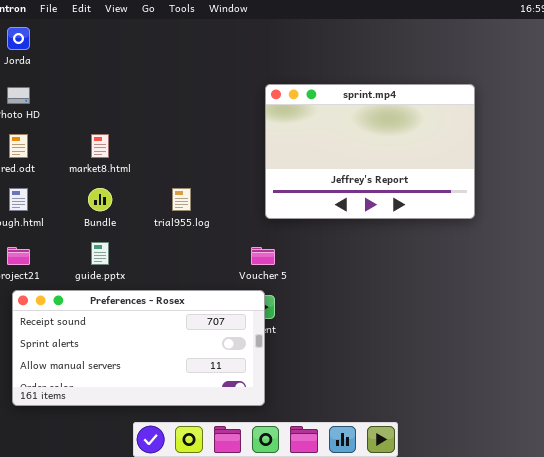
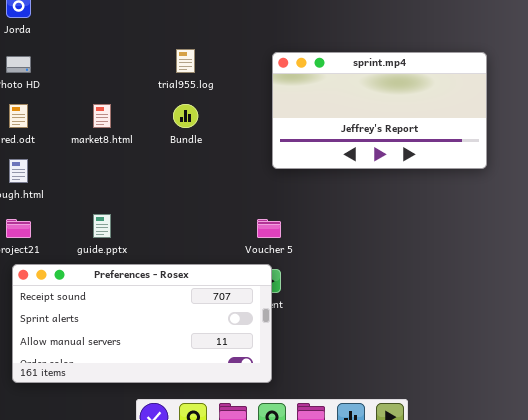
sprint.mp4: [265,84,475,219] -> [272,52,487,169], resized
Bundle: [88,188,112,211] -> [173,104,198,128], moved
trial955.log: [172,188,191,211] -> [176,49,195,73], moved

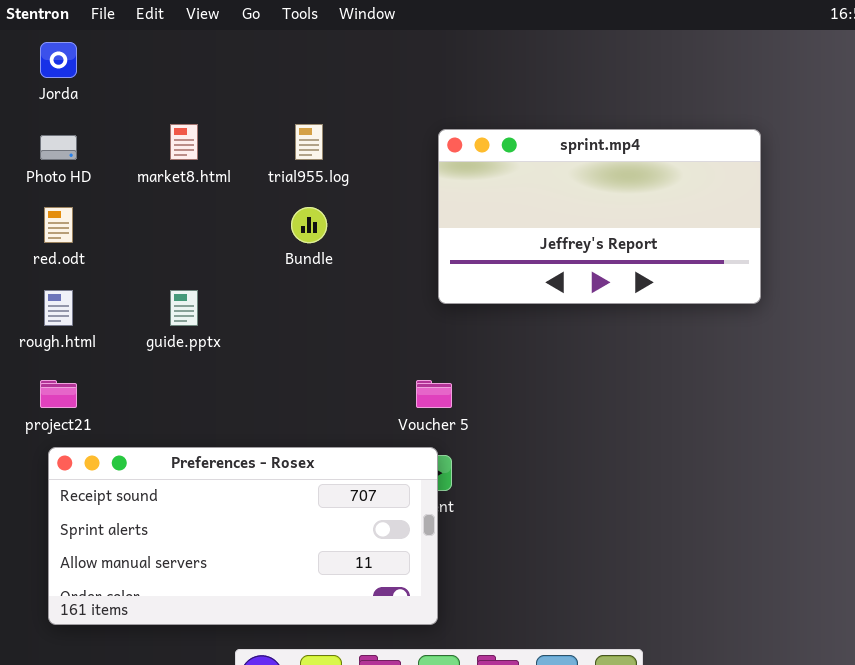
market8.html: [93,104,111,128] -> [170,124,198,160], moved
guide.pptx: [93,214,111,238] -> [170,290,198,326], moved

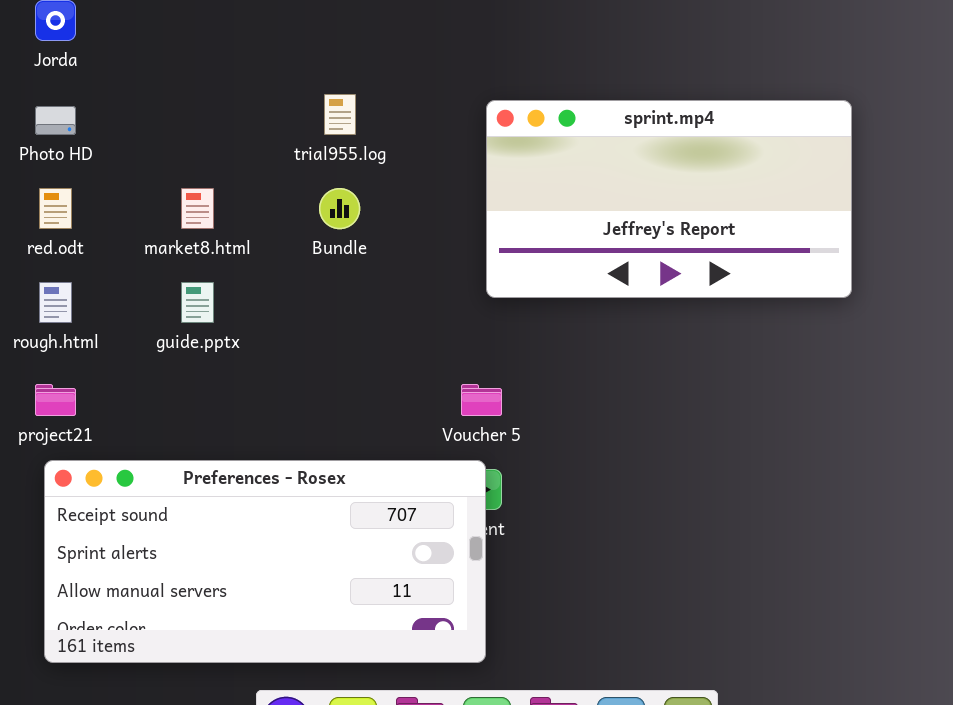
market8.html: [170,124,198,160] -> [181,188,214,229], moved

